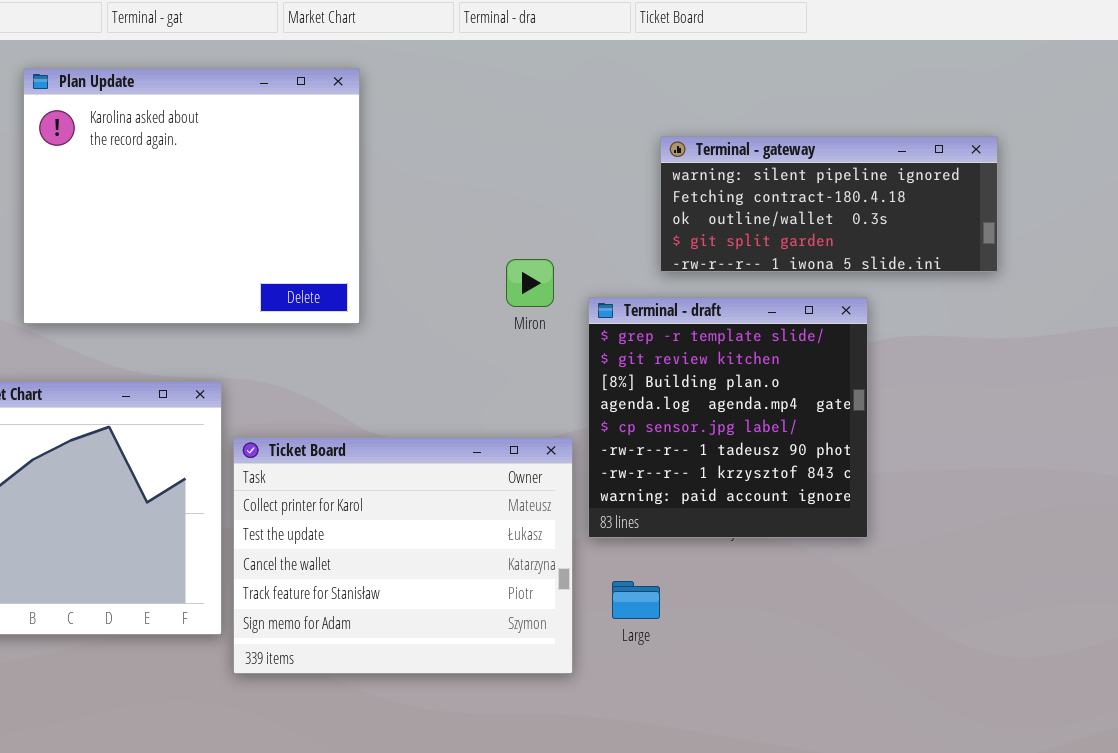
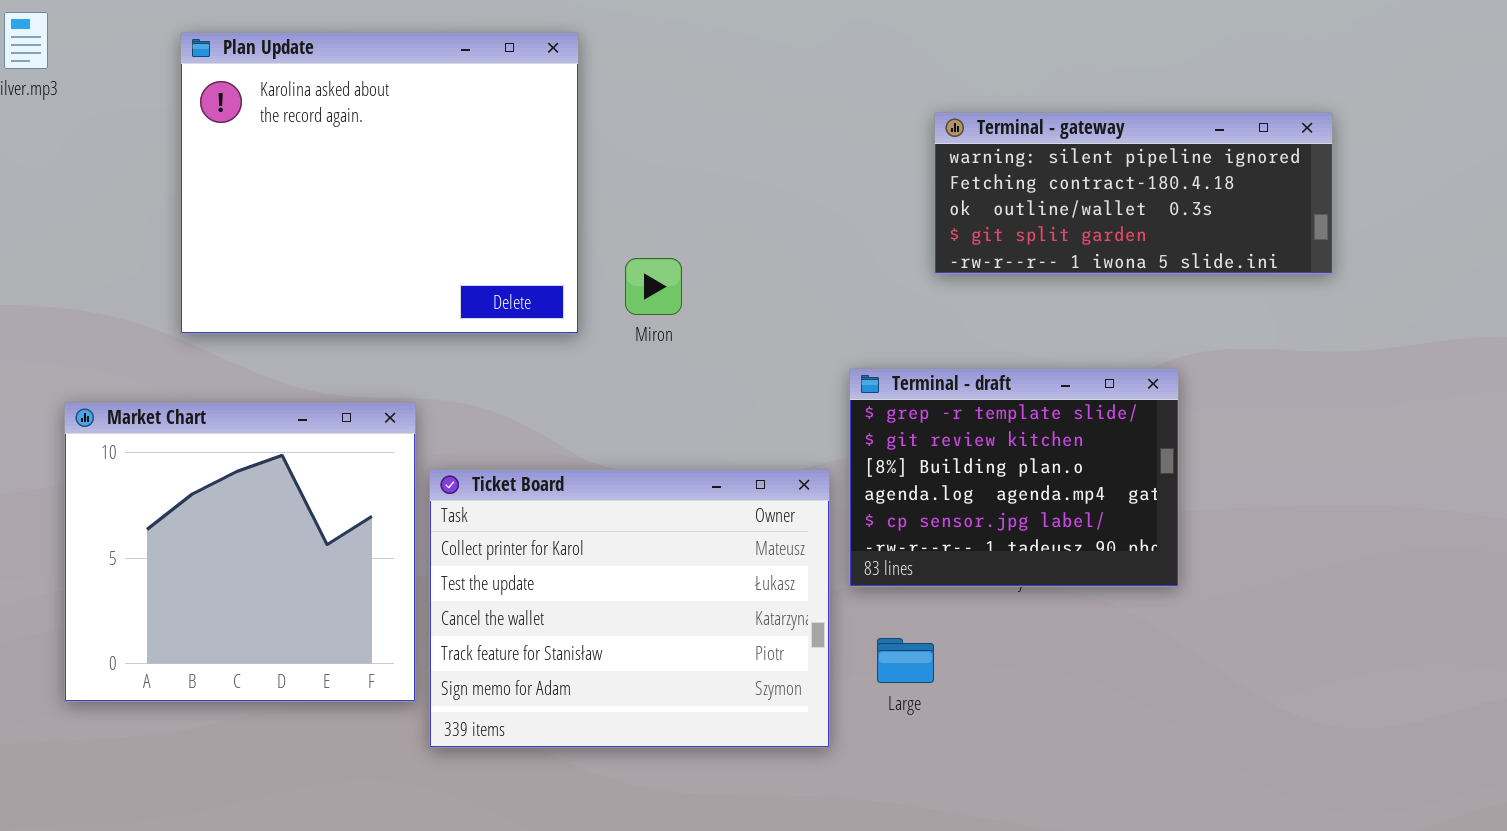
Miron: [506,259,554,307] -> [625,258,682,315], moved
Terminal - draft: [588,297,868,538] -> [849,368,1179,587], resized

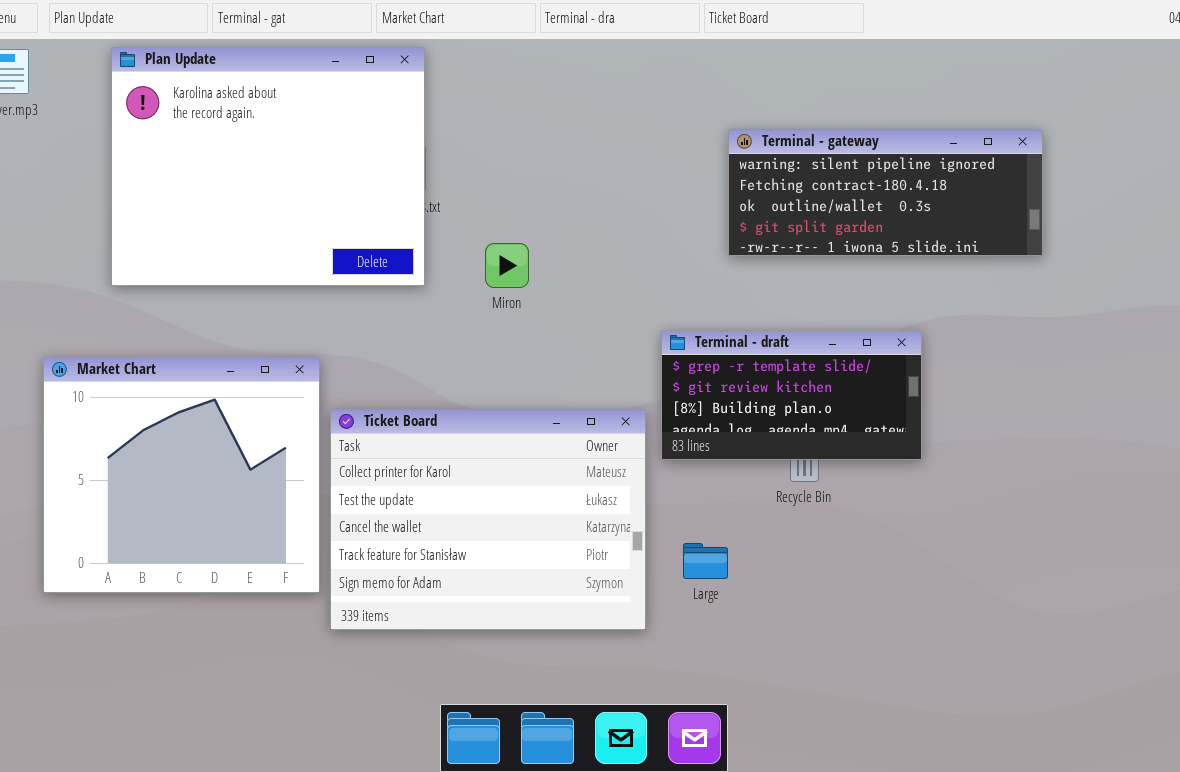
Plan Update: [180,32,579,334] -> [111,47,425,286], moved
Terminal - draft: [849,368,1179,587] -> [661,330,922,460], resized

